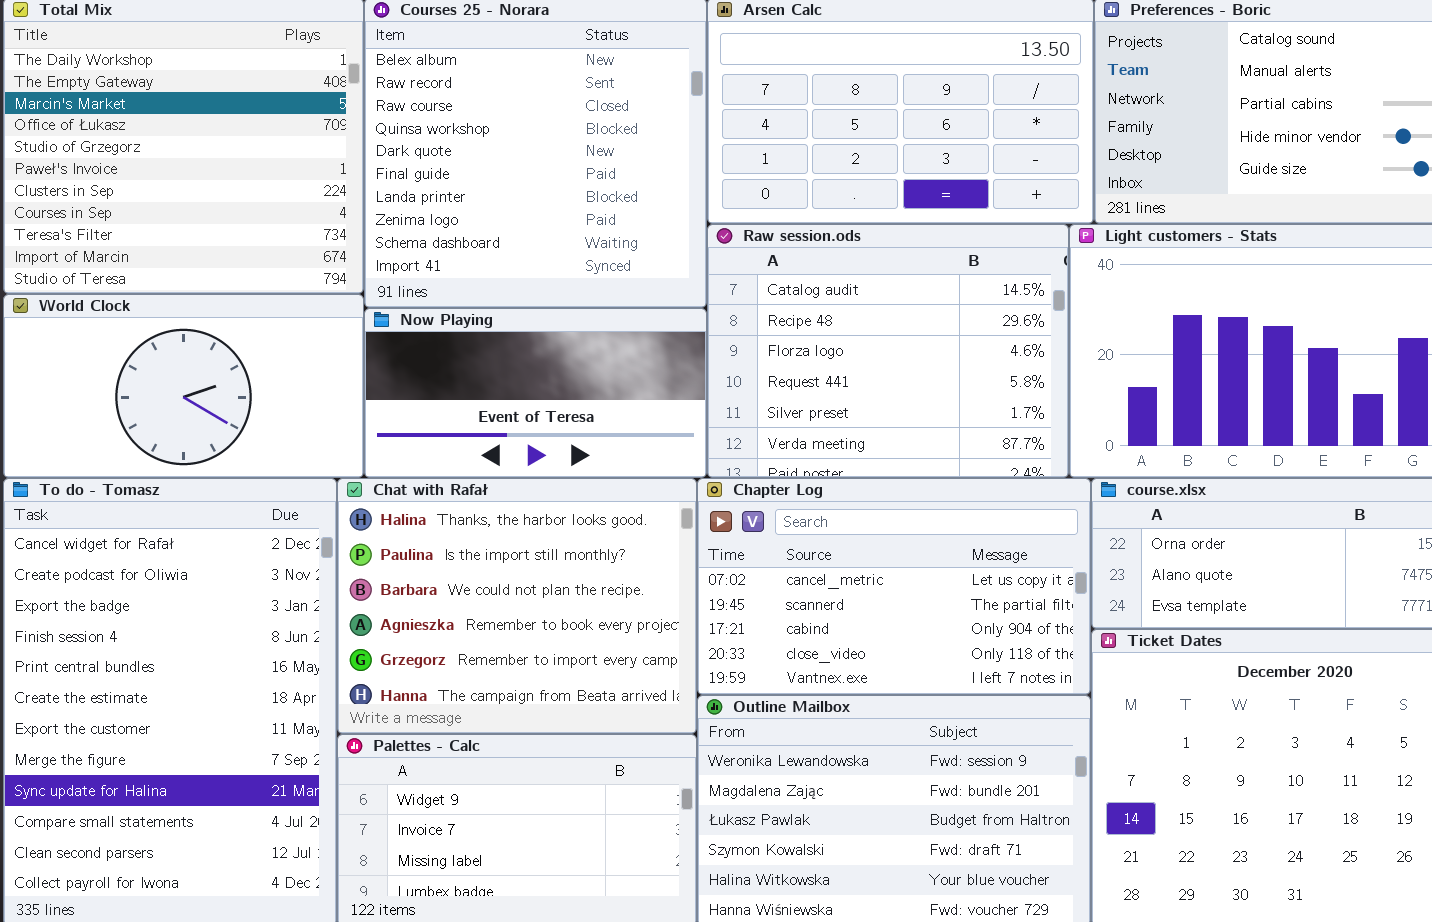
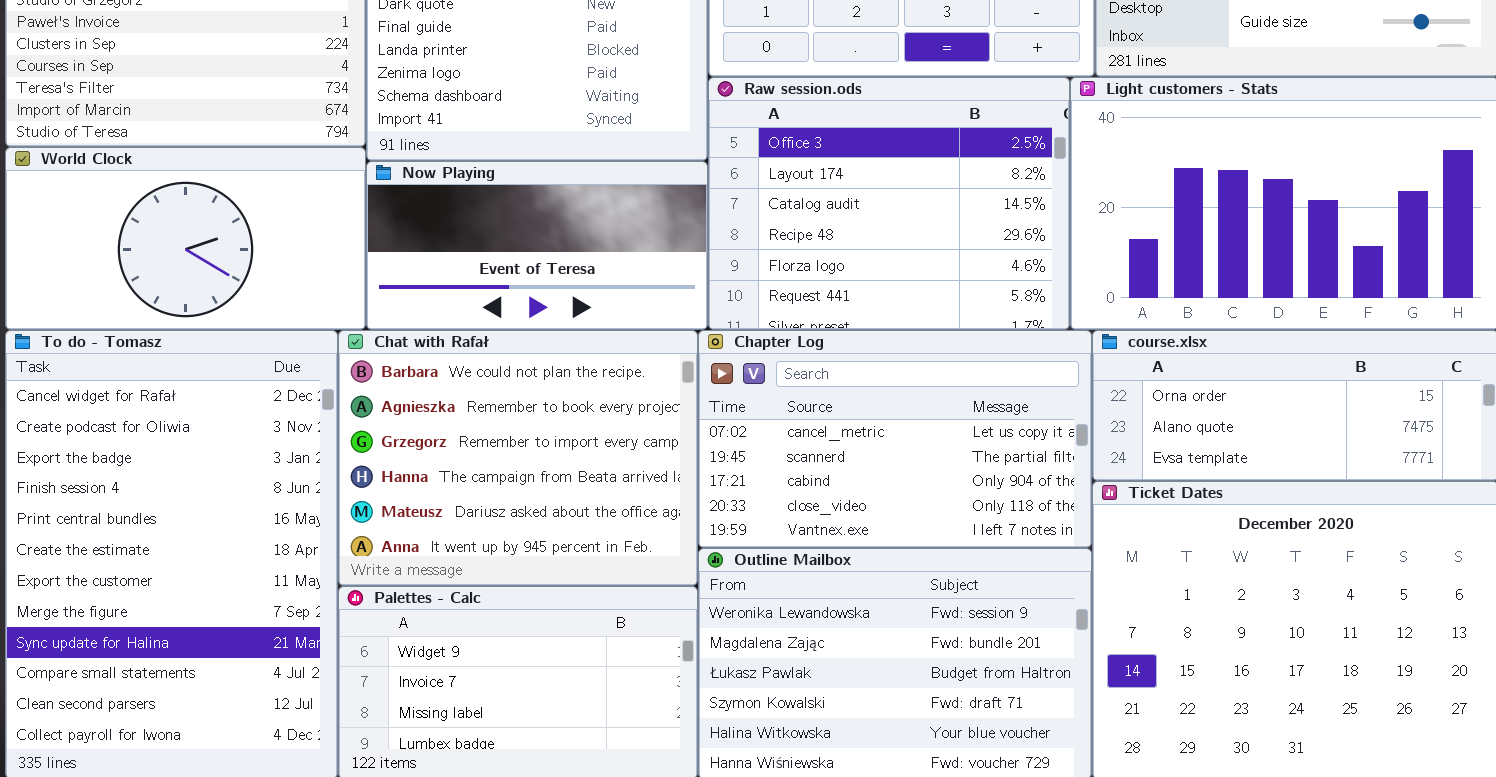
Raw session.ods: [707,224,1069,478] -> [708,77,1070,330], scrolled up 2 rows
Chat with Rafał: [337,478,697,734] -> [338,330,698,586], scrolled down 2 rows

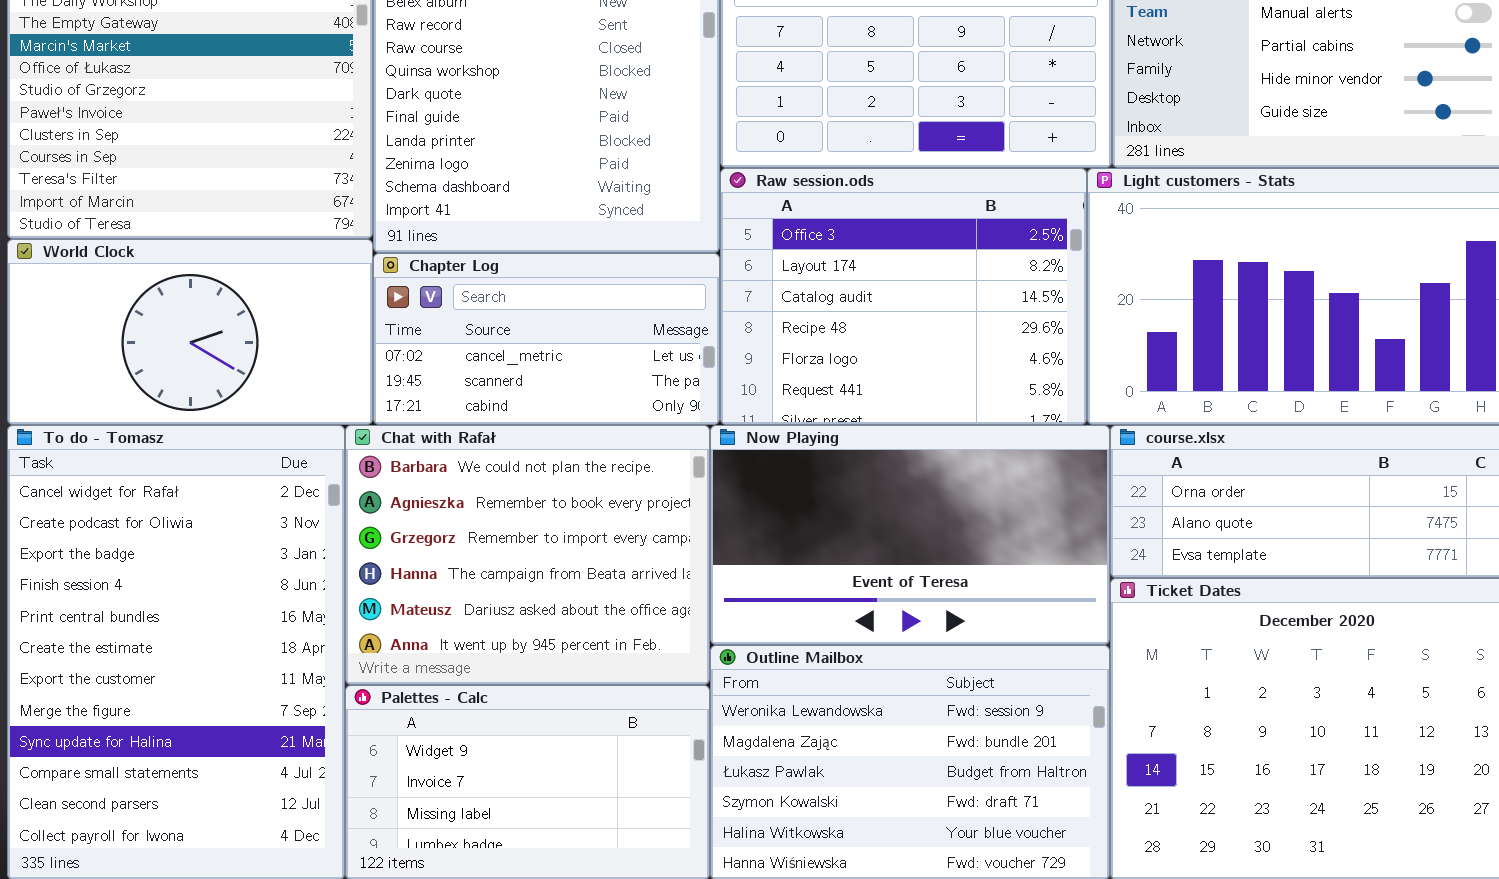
Now Playing: [366,161,708,330] -> [710,425,1110,645], moved, resized
Chapter Log: [698,330,1092,548] -> [373,253,720,425], moved, resized

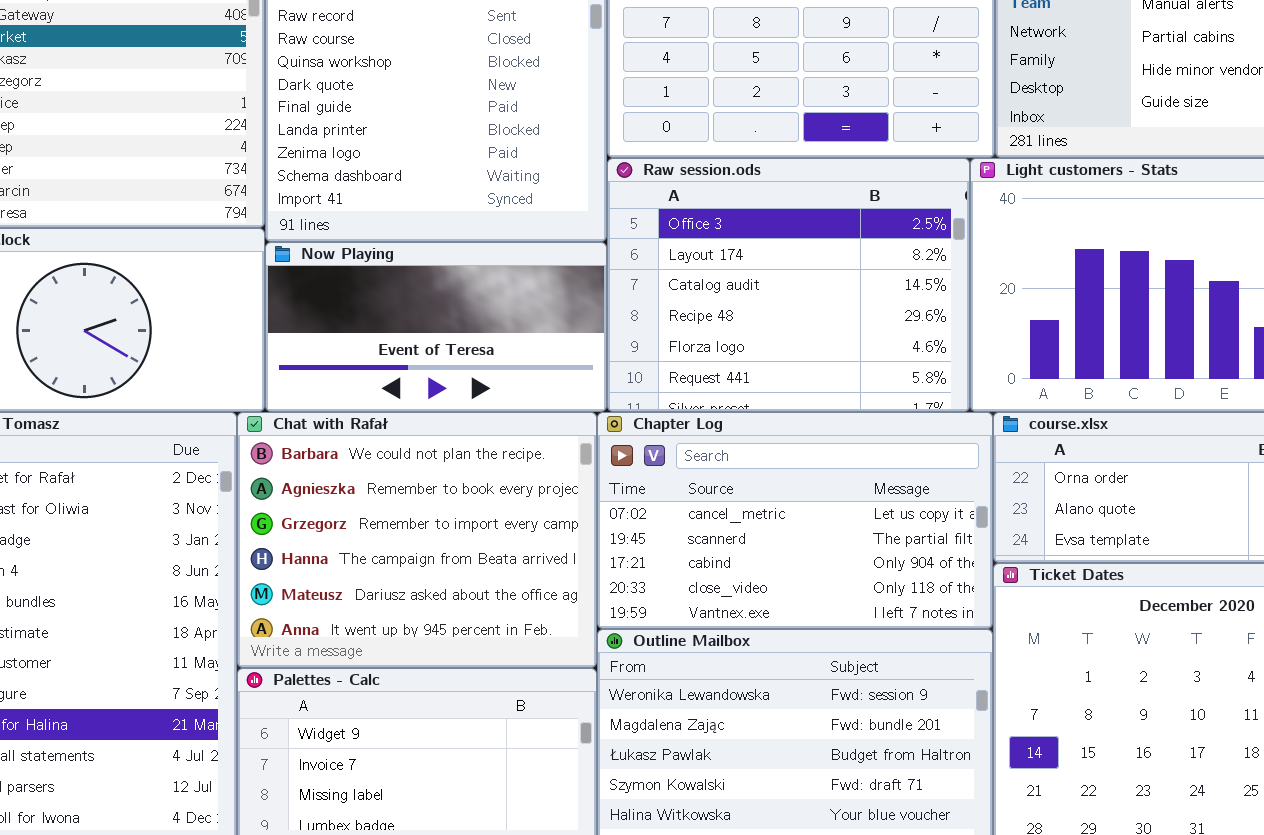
Chapter Log: [373,253,720,425] -> [597,412,993,629], moved, resized
Now Playing: [710,425,1110,645] -> [265,242,607,412], moved, resized

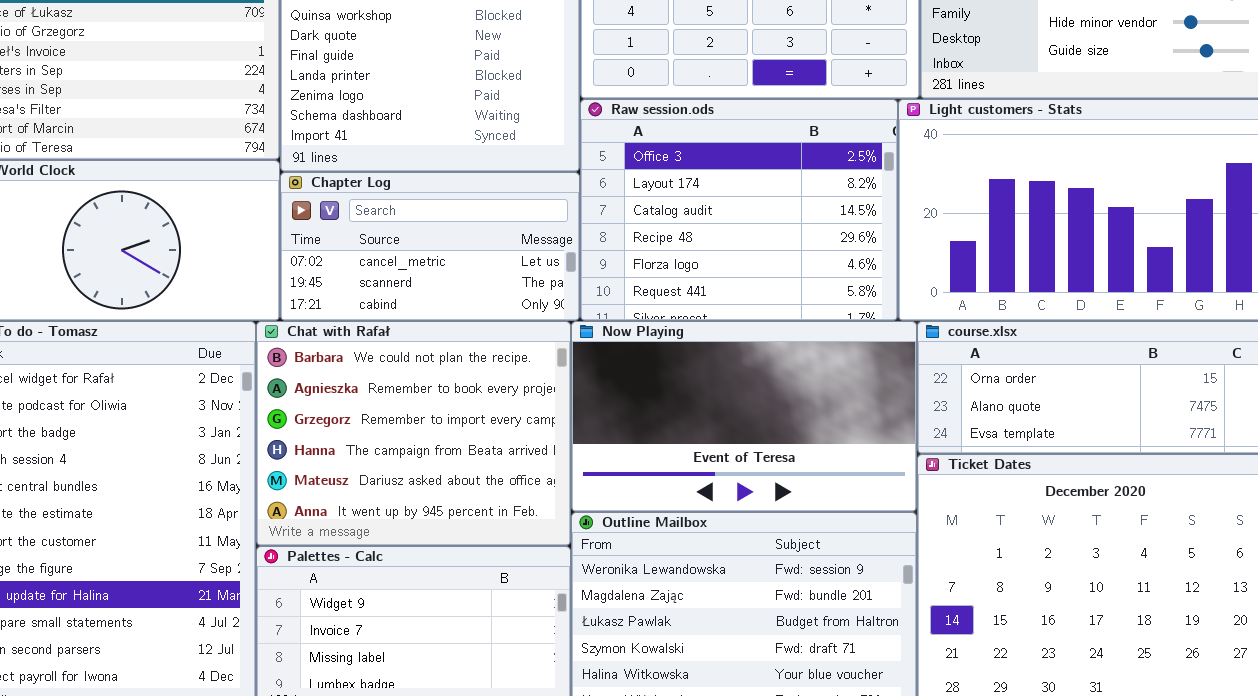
Now Playing: [265,242,607,412] -> [571,321,917,512], moved, resized
Chapter Log: [597,412,993,629] -> [280,172,580,321], moved, resized

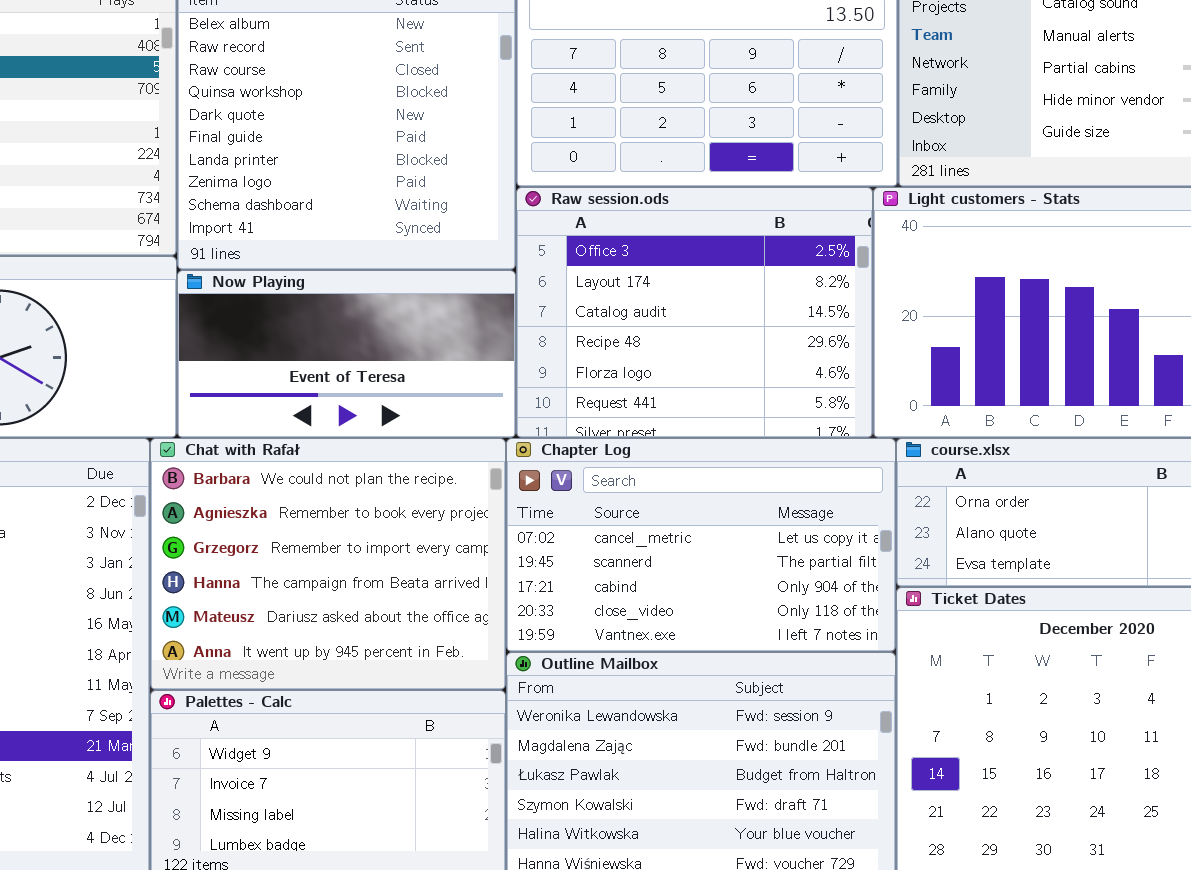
Chapter Log: [280,172,580,321] -> [506,438,896,652], moved, resized
Now Playing: [571,321,917,512] -> [177,270,516,438], moved, resized

